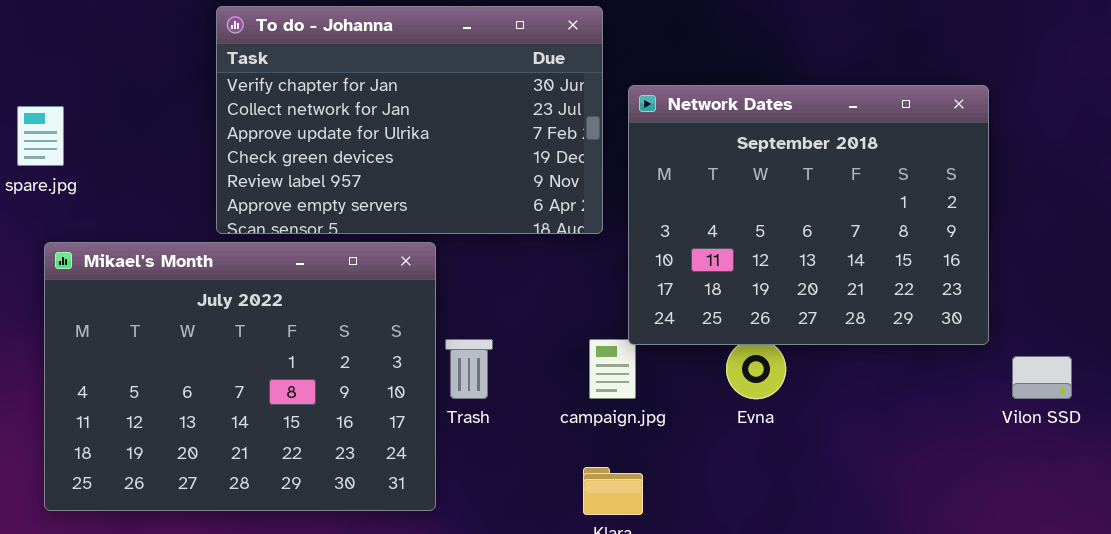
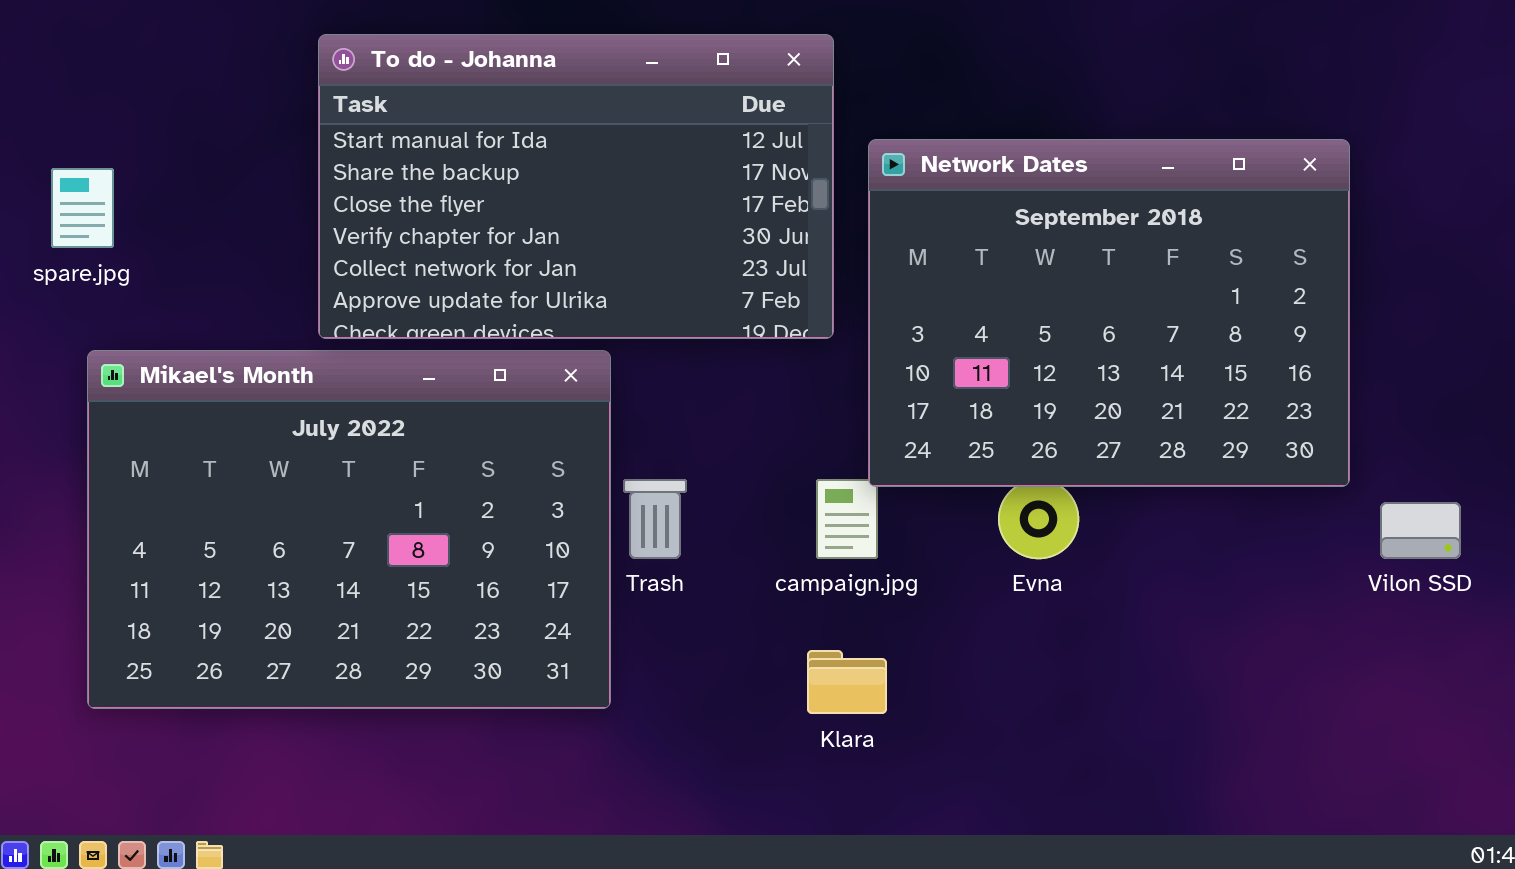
To do - Johanna: [216,6,603,234] -> [318,34,834,339], scrolled up 3 rows

